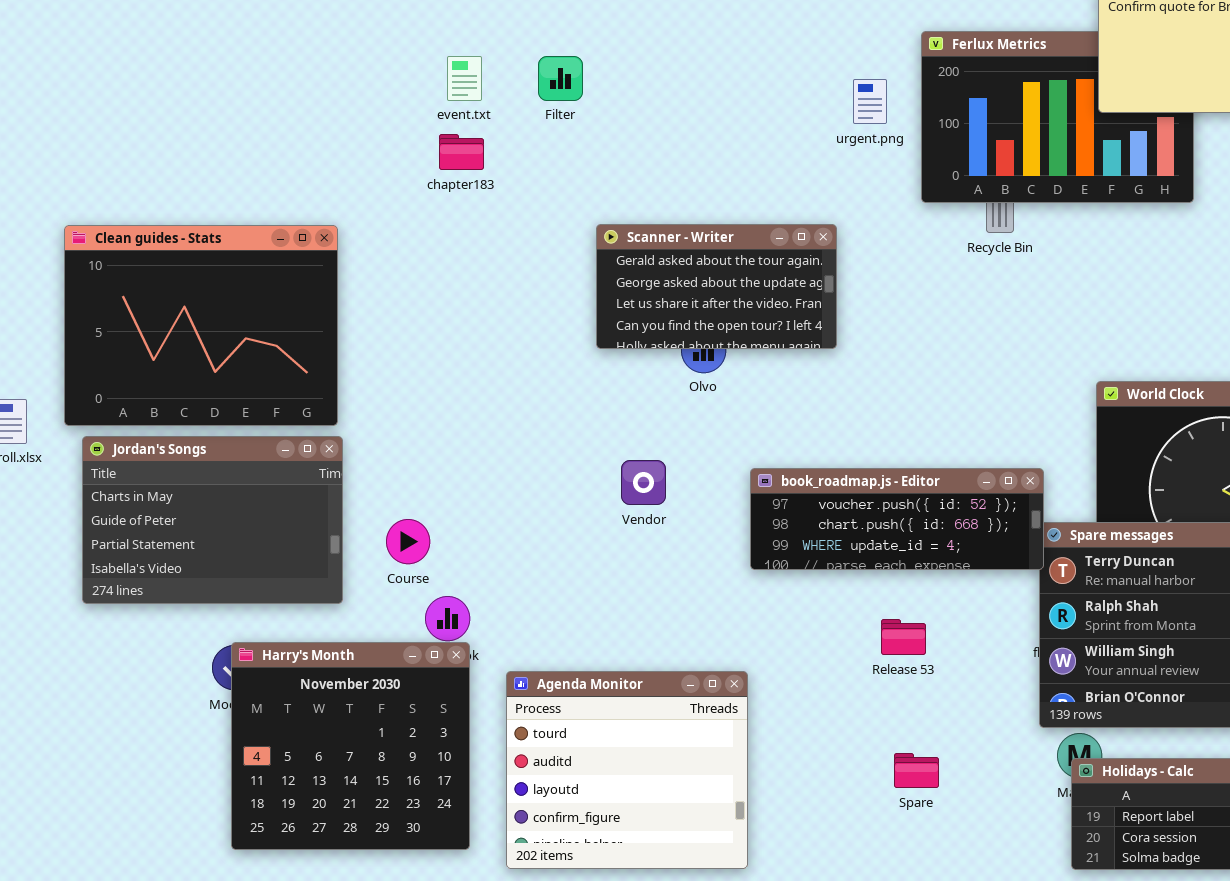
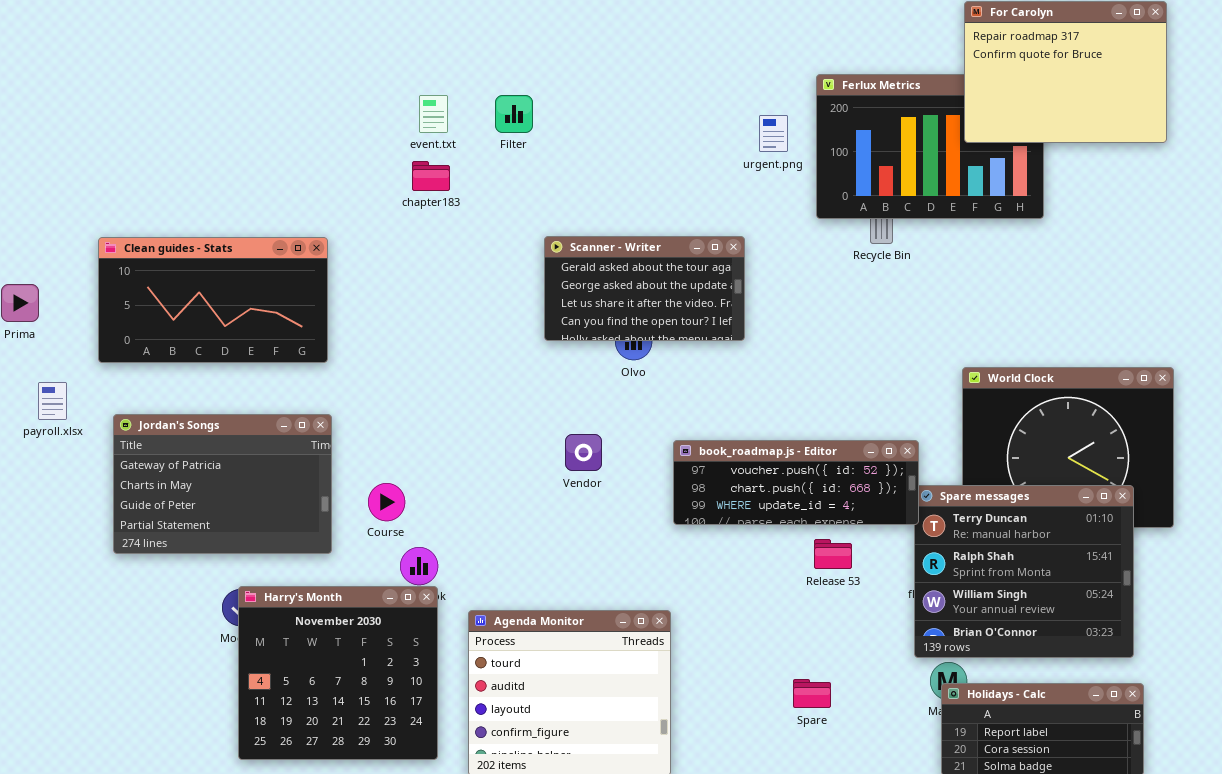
Clean guides - Stats: [64,225,338,426] -> [98,237,328,363], resized
Jordan's Songs: [82,436,343,604] -> [113,414,332,554], scrolled up 1 row
Release 53: [881,619,926,655] -> [814,539,852,569], moved

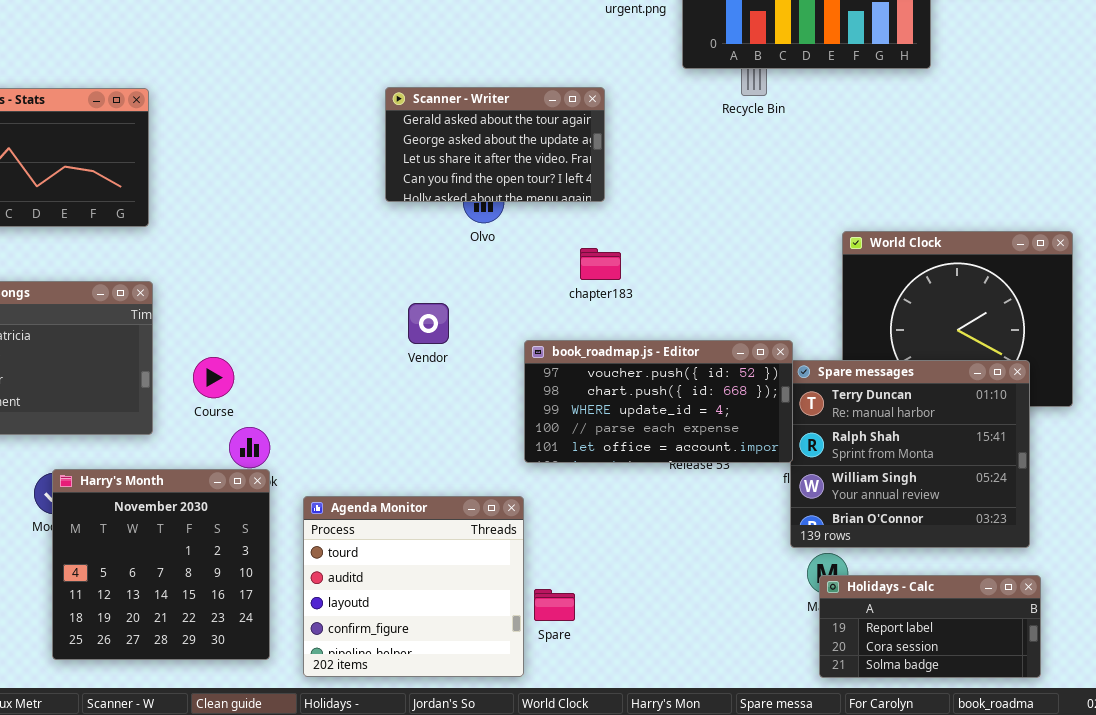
chapter183: [412,161,450,191] -> [580,248,621,280], moved
book_roadmap.js - Editor: [673,440,919,525] -> [524,340,793,463], moved, resized
Spare: [793,679,831,708] -> [534,589,575,621], moved

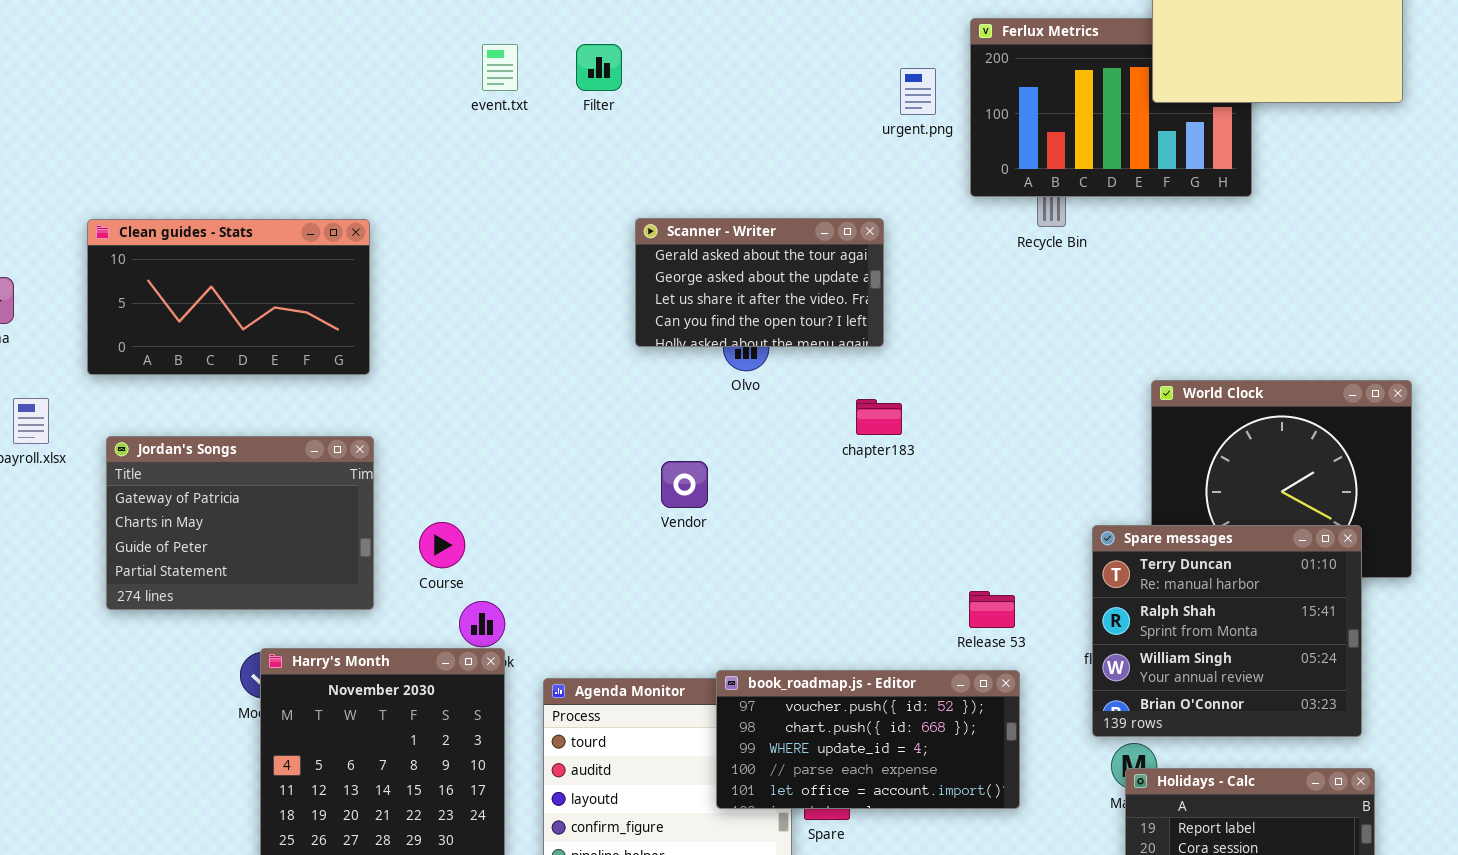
book_roadmap.js - Editor: [524,340,793,463] -> [716,670,1020,809], moved

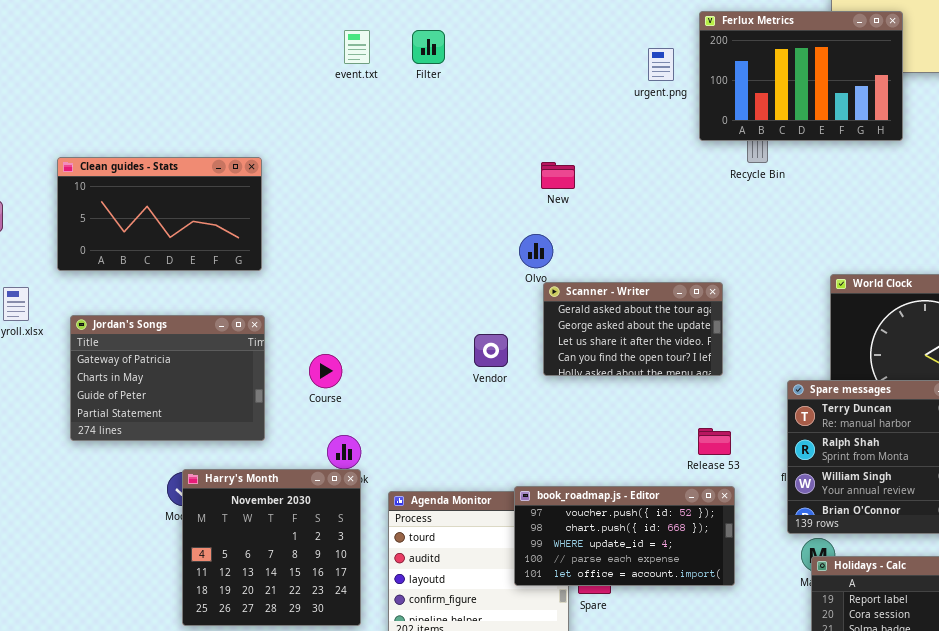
Ferlux Metrics: [970,18,1252,197] -> [699,11,903,141], raised
Scanner - Writer: [635,218,884,347] -> [543,282,723,376], moved
Course: [419,522,465,568] -> [309,354,342,388], moved

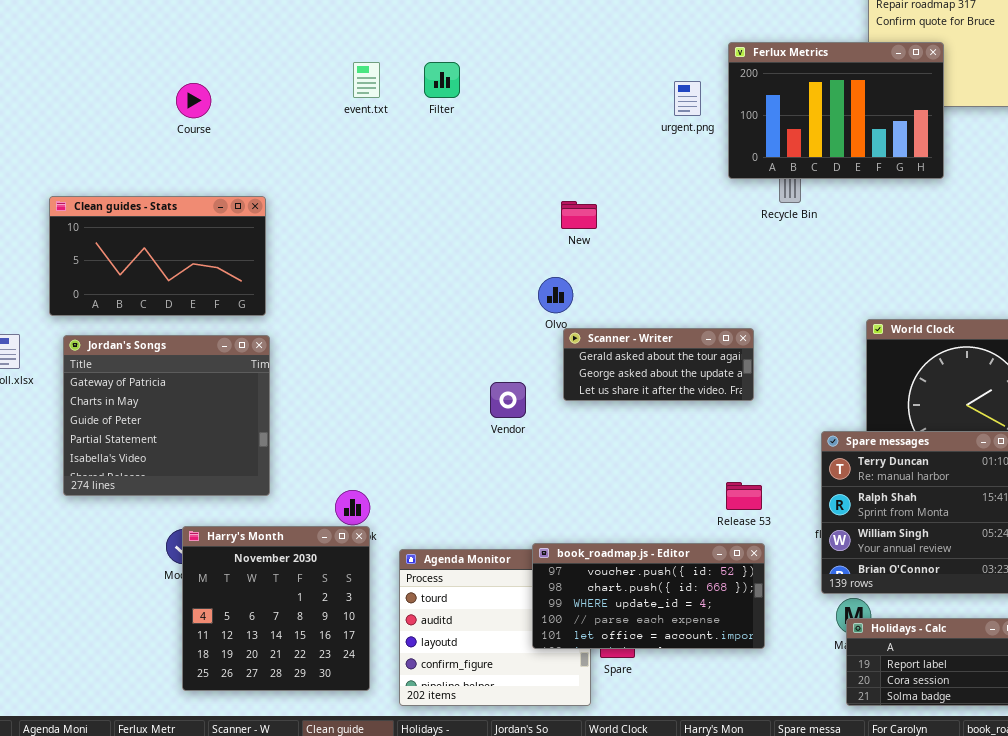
Scanner - Writer: [543,282,723,376] -> [563,328,754,401], resized
Jordan's Songs: [70,315,265,441] -> [63,335,270,496], resized
Course: [309,354,342,388] -> [176,83,211,118], moved

